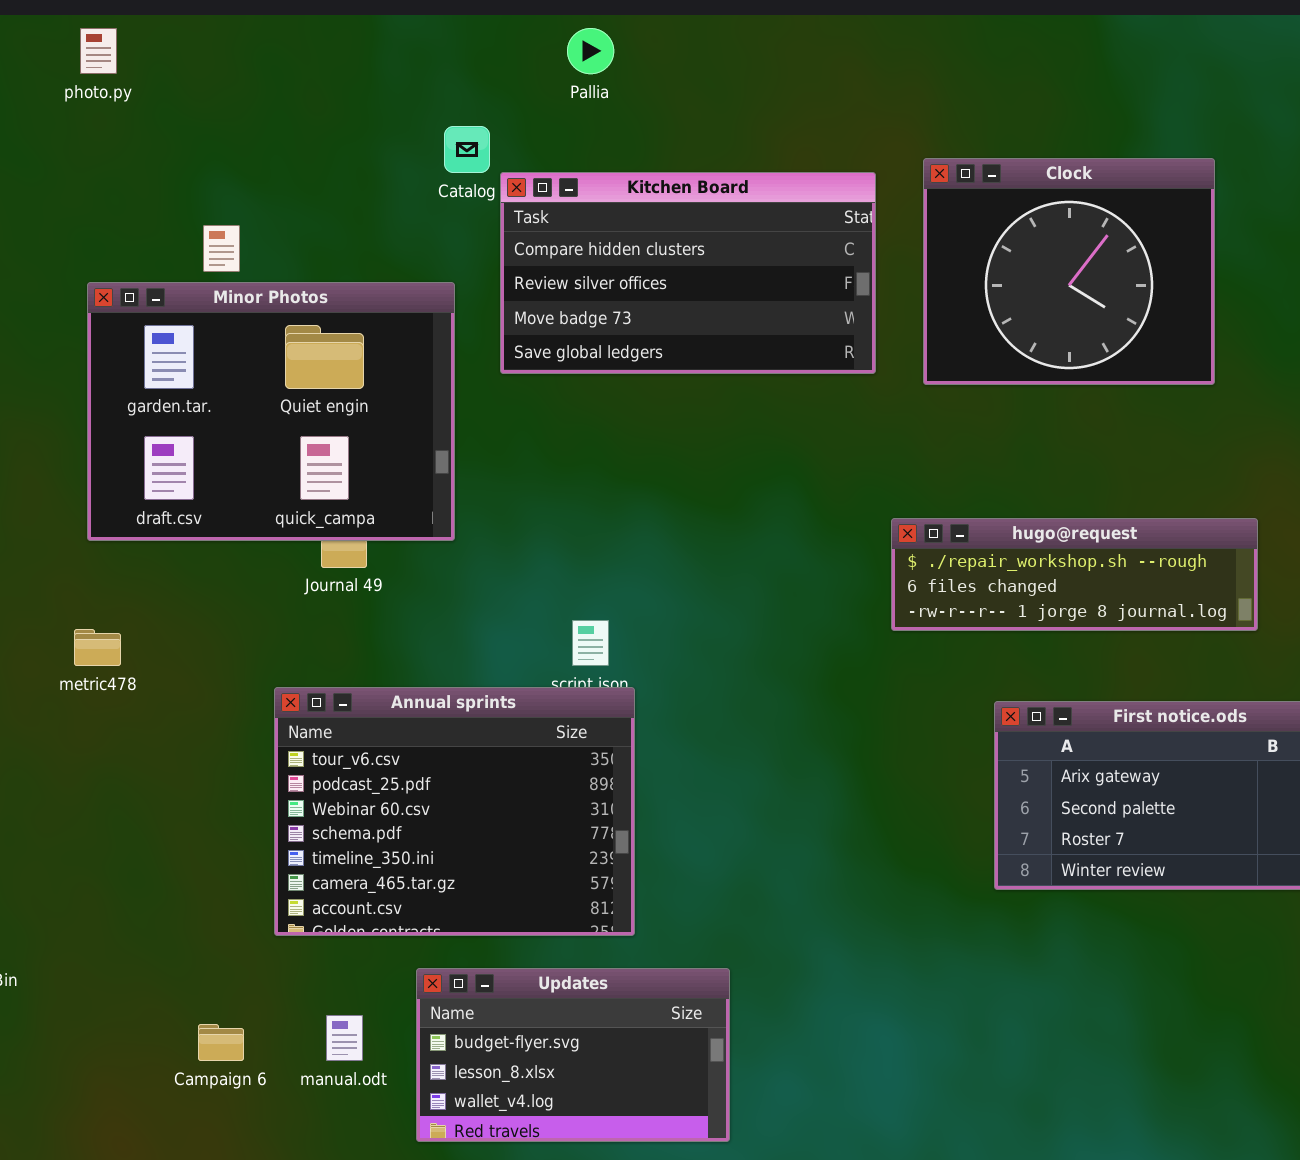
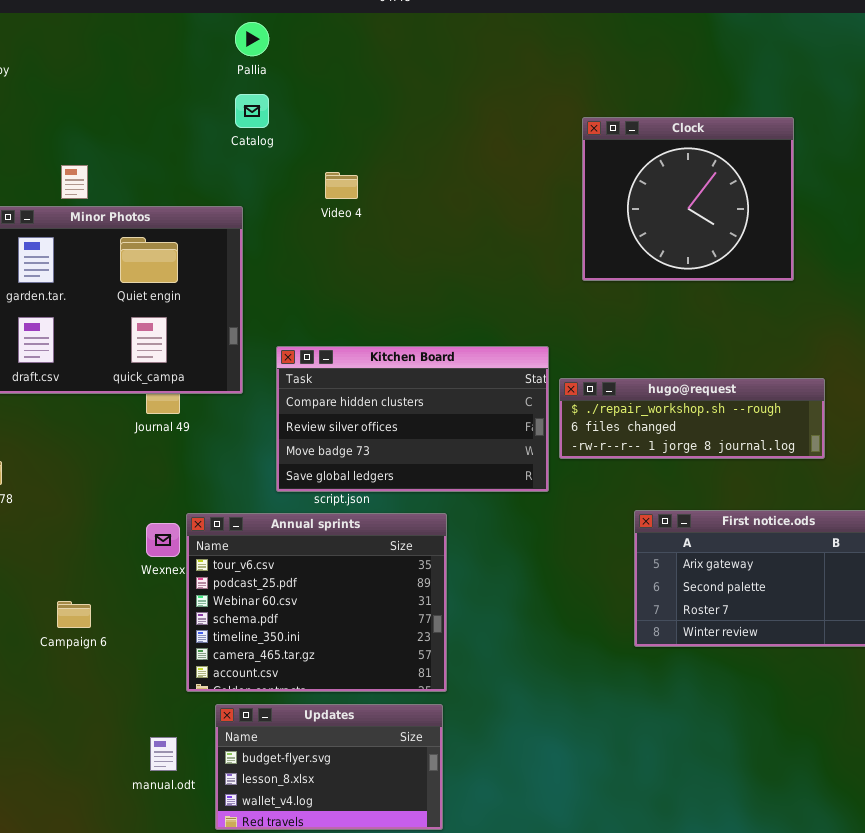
Pallia: [567,28,614,74] -> [235,22,269,56], moved
Kitchen Board: [500,172,876,374] -> [276,346,549,492], moved
Annual sprints: [274,687,635,936] -> [186,513,447,692], moved
Campaign 6: [198,1024,244,1061] -> [57,601,91,628], moved

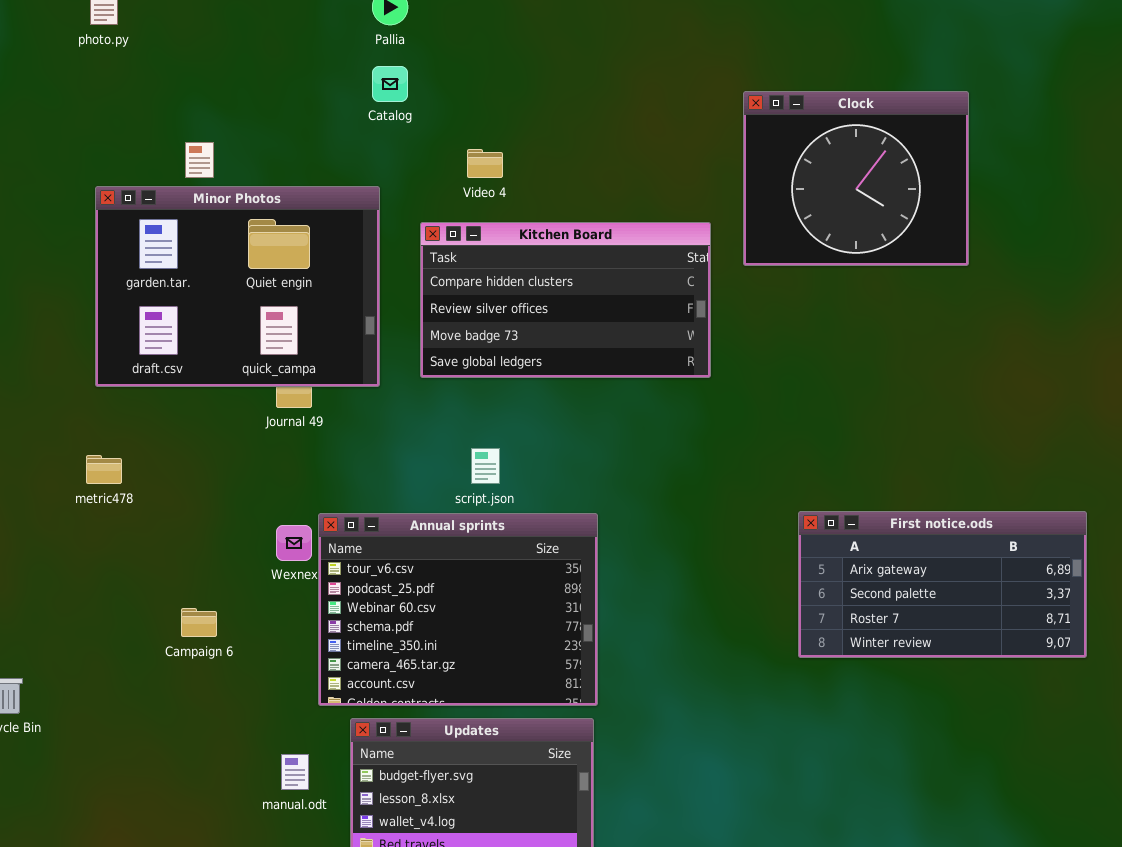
Kitchen Board: [276,346,549,492] -> [420,222,711,378], moved
hugo@request: [559,378,825,459] -> none, closed

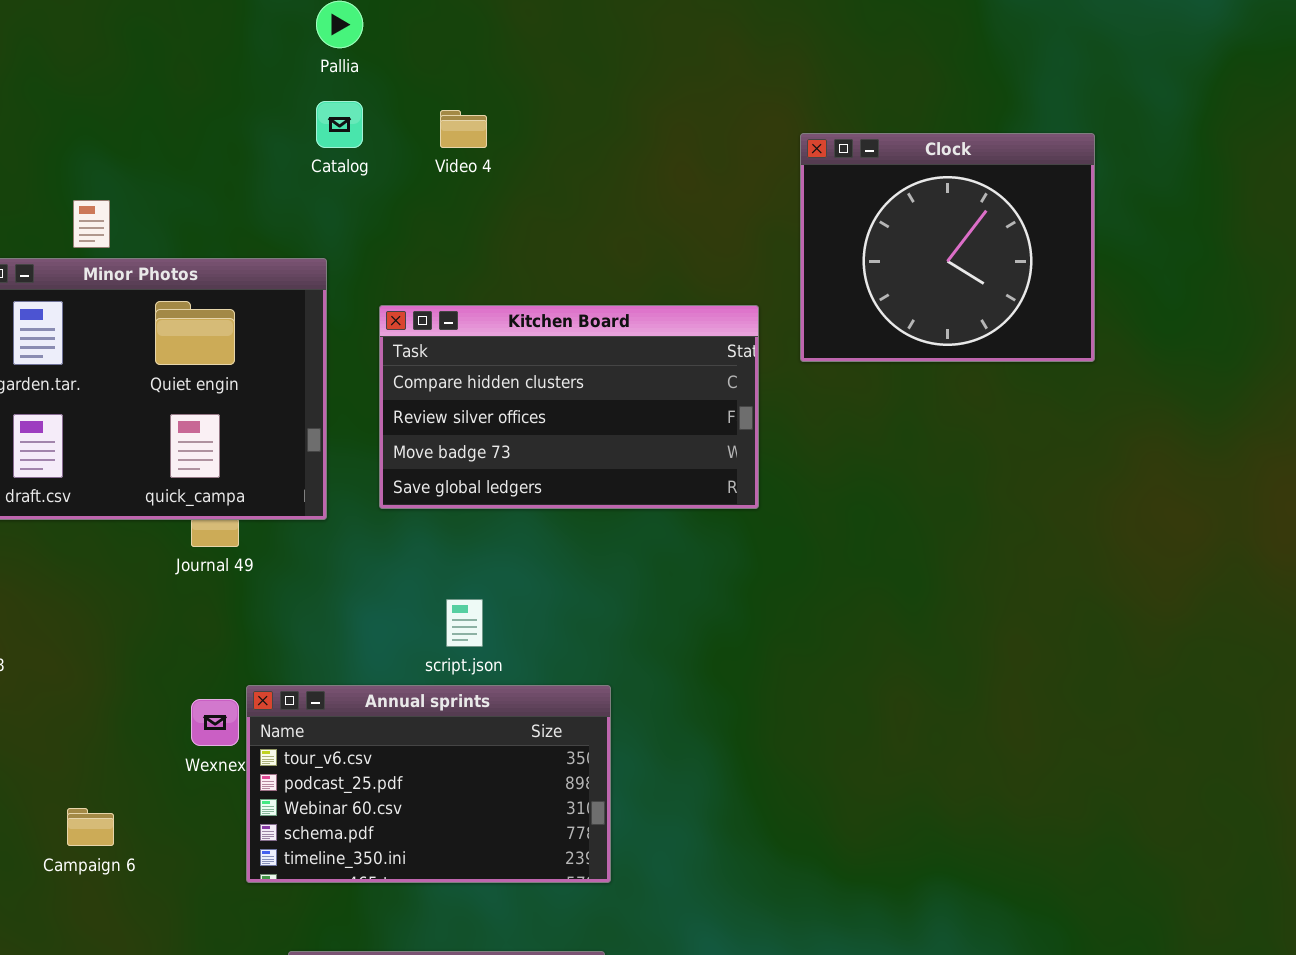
Video 4: [467,149,503,178] -> [440,110,487,148], moved
First notice.ods: [798,511,1087,658] -> none, closed
Annual sprints: [318,513,598,706] -> [246,685,611,883], resized

